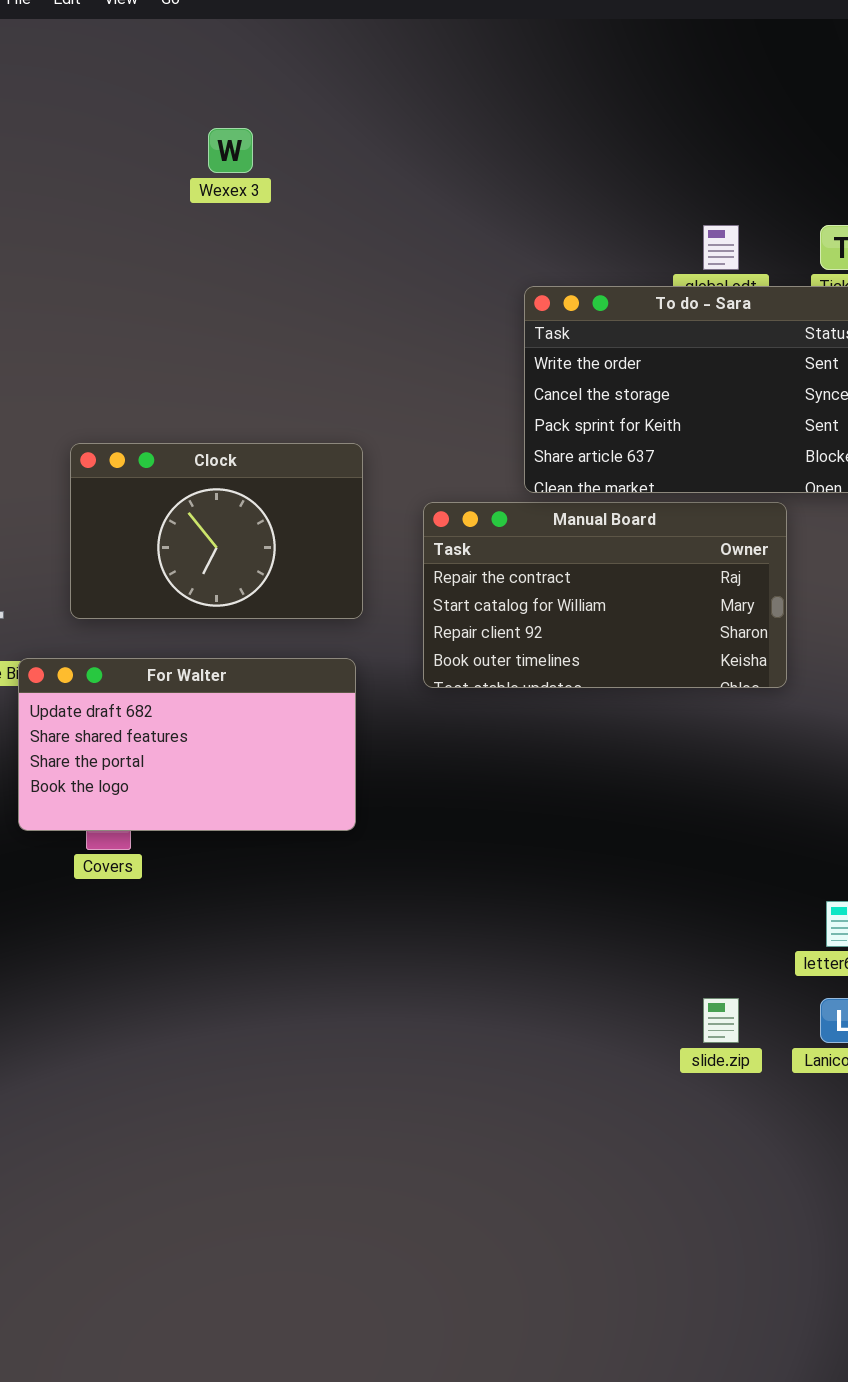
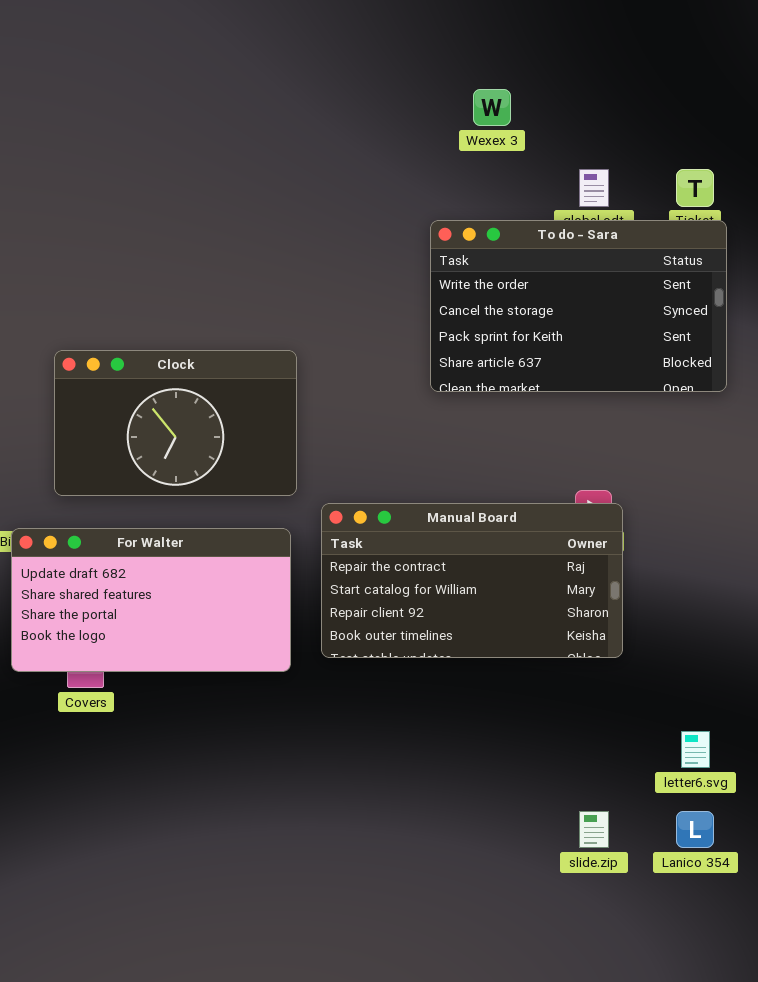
Wexex 3: [208,128,253,173] -> [473,89,511,126], moved
Manual Board: [423,502,787,688] -> [321,503,623,658], moved

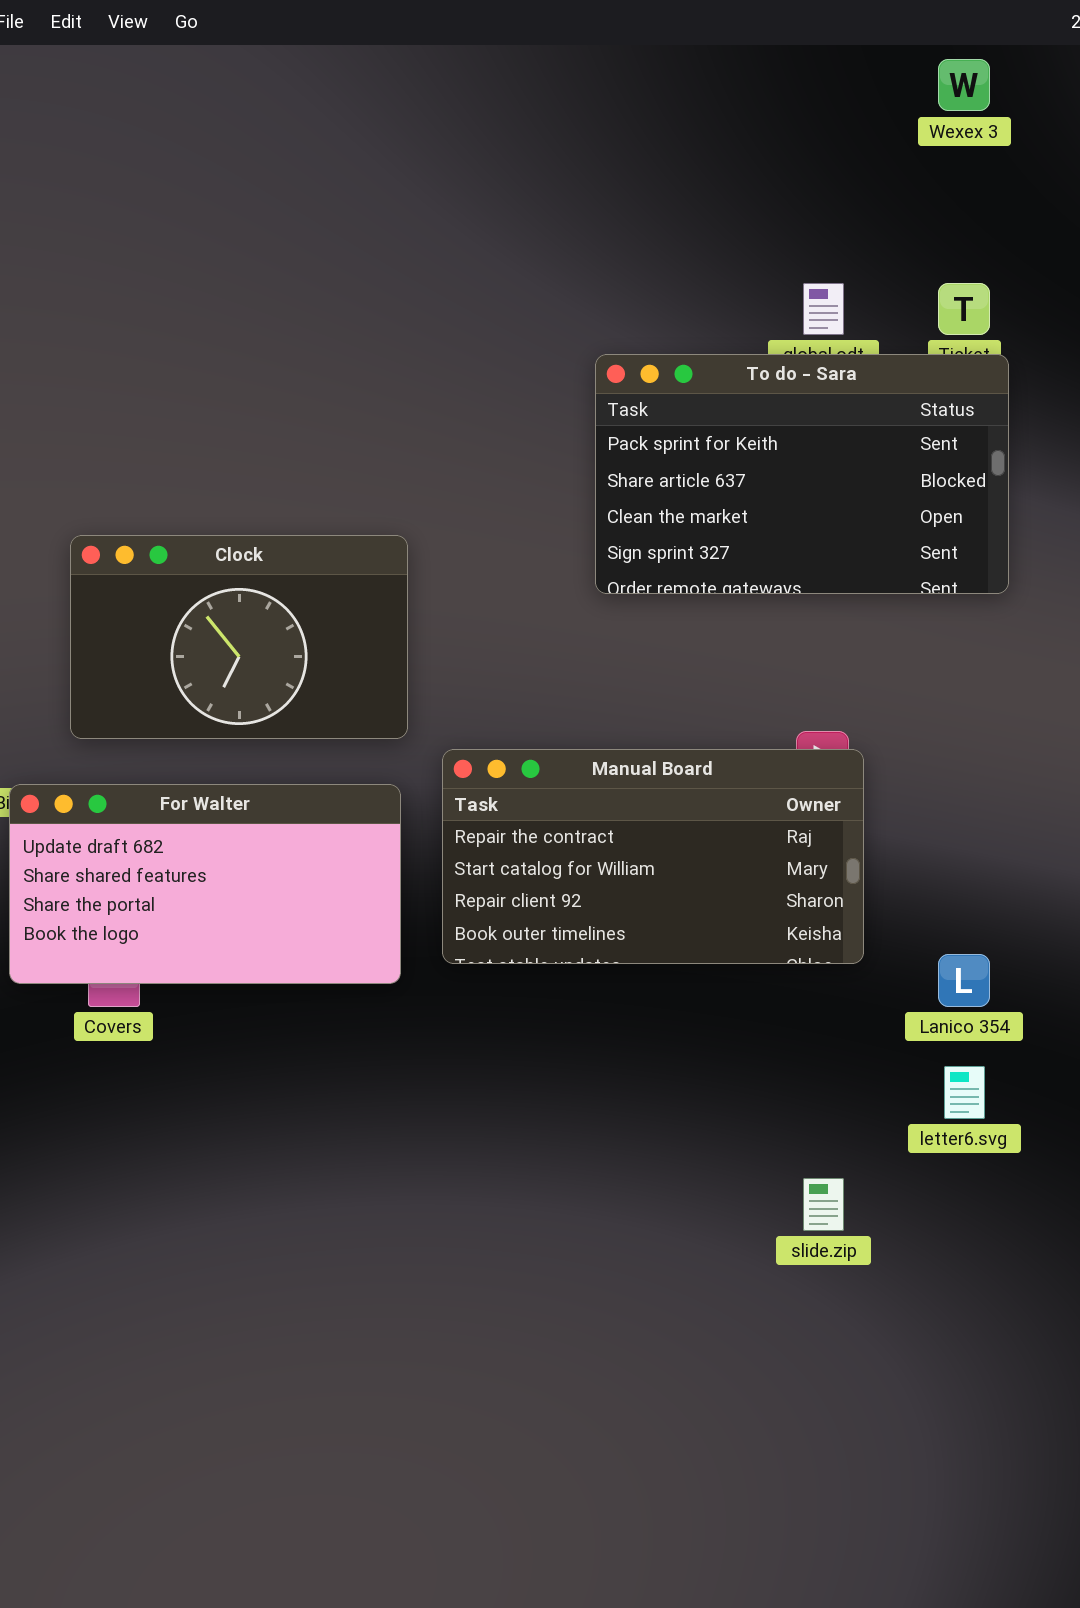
Wexex 3: [473,89,511,126] -> [938,59,990,111], moved
To do - Sara: [430,220,727,392] -> [595,354,1009,594], scrolled down 2 rows
Lanico 354: [676,811,714,848] -> [938,954,990,1007], moved

